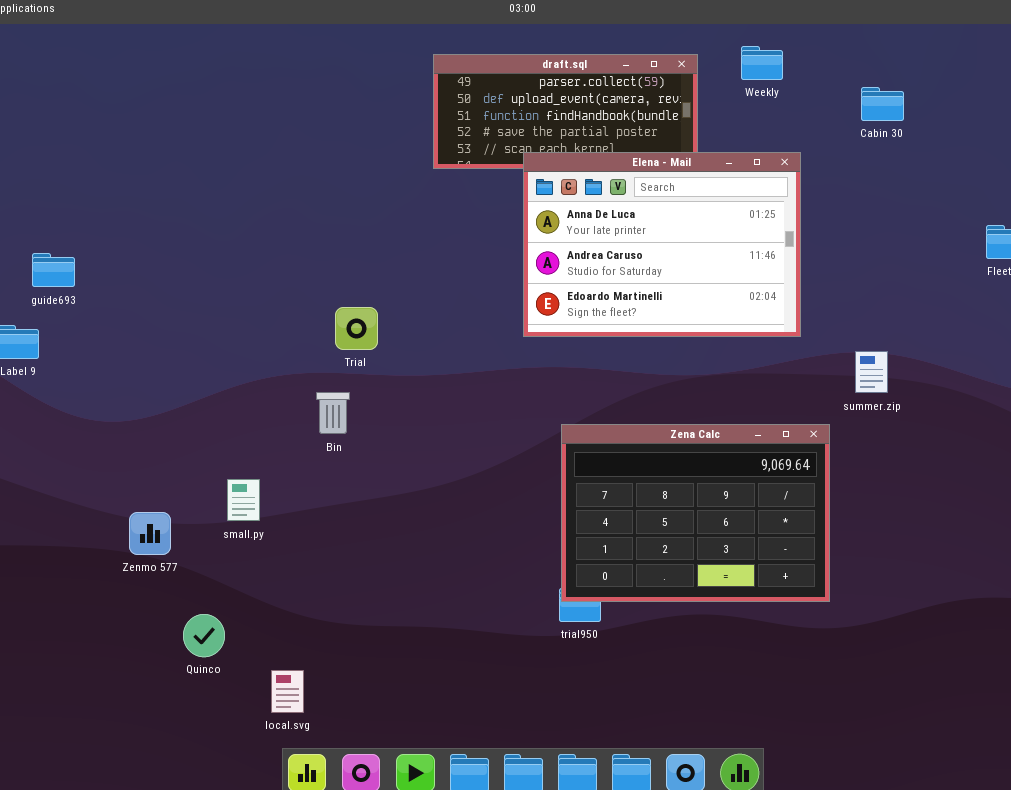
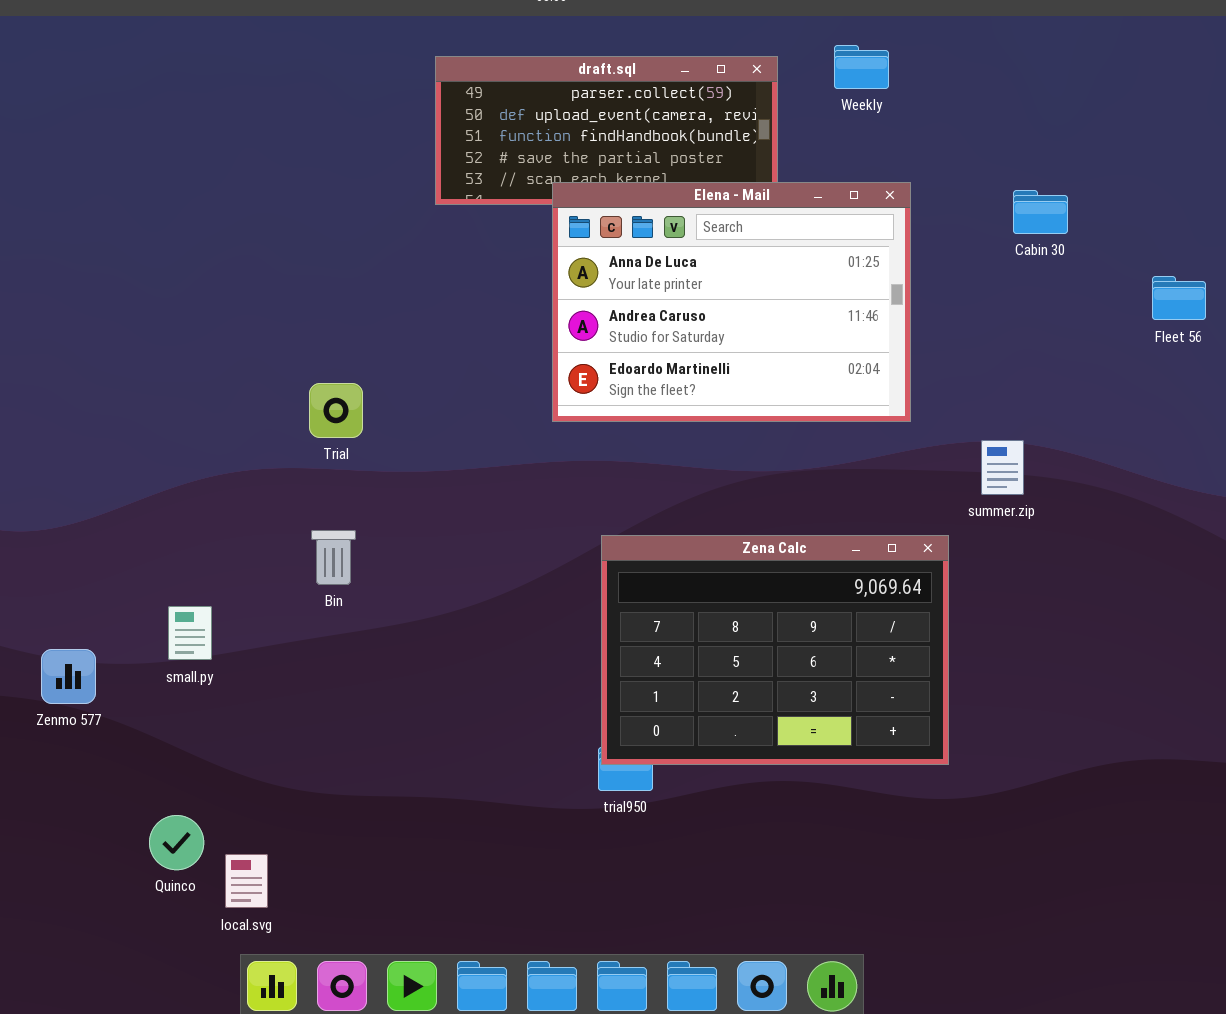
Cabin 30: [861,87,904,121] -> [1013,190,1068,234], moved
Bin: [316,392,350,434] -> [311,530,356,585], moved
Quinco: [183,614,225,657] -> [149,815,204,870], moved

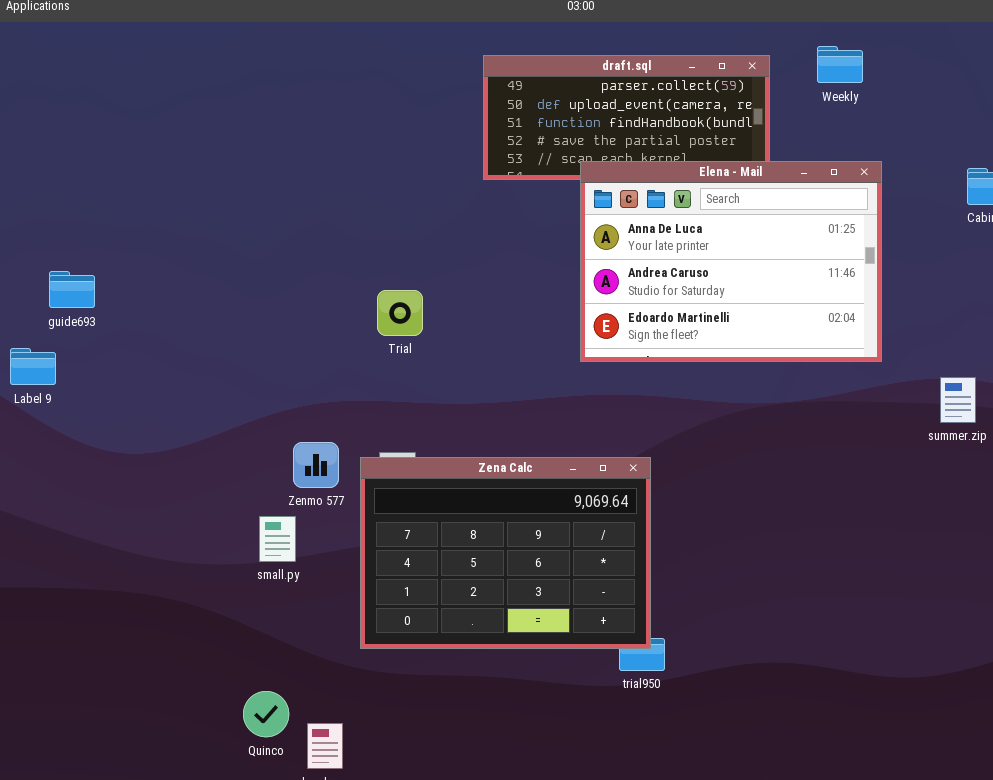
Trial: [309,383,363,438] -> [377,290,423,336], moved
Zena Calc: [601,535,949,765] -> [360,457,651,649], moved
Zenmo 577: [41,649,96,704] -> [293,442,339,488], moved

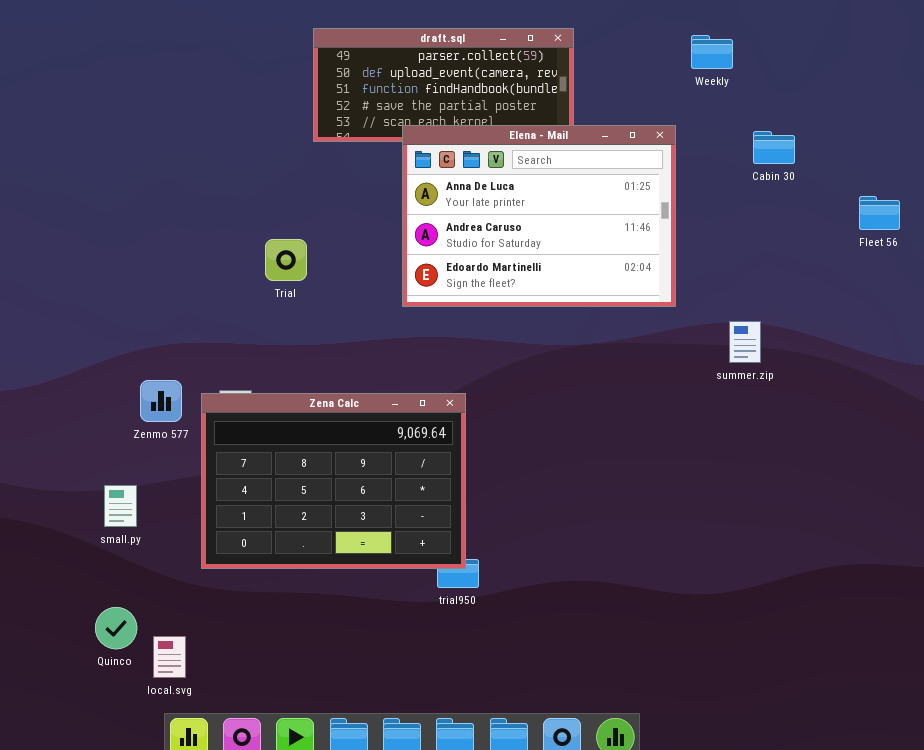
Weekly: [817,46,863,83] -> [691,35,733,69], moved
Trial: [377,290,423,336] -> [265,239,307,281], moved
small.py: [259,516,296,562] -> [104,485,137,527], moved

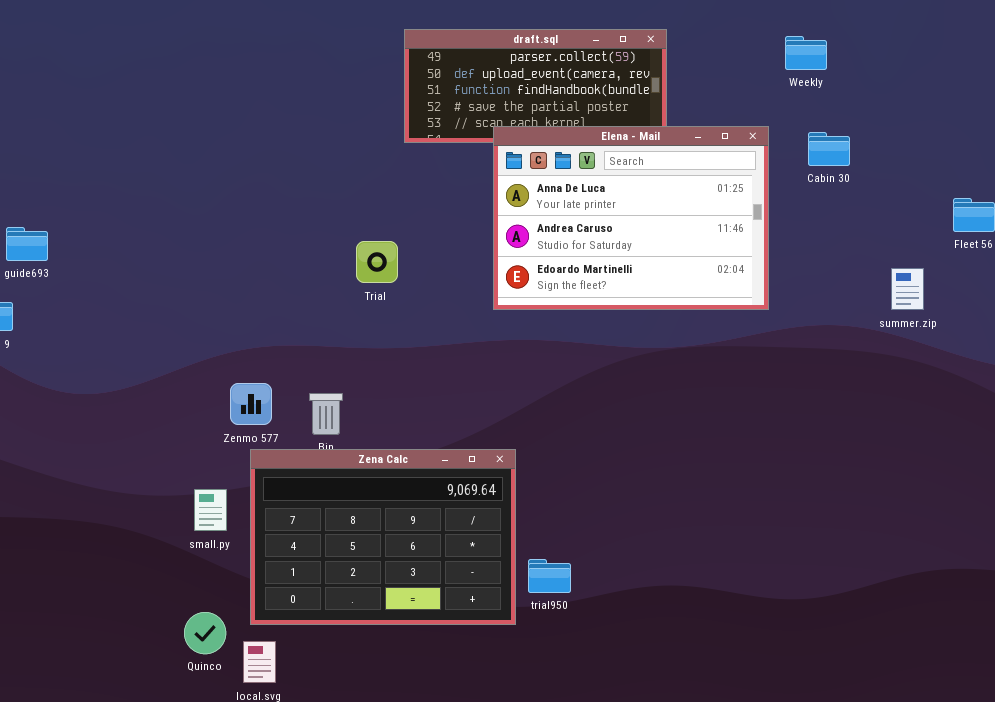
Cabin 30: [753,131,795,164] -> [808,132,850,166], moved
summer.zip: [729,321,761,363] -> [891,268,924,310], moved
Zena Calc: [201,393,466,569] -> [250,449,516,625], moved

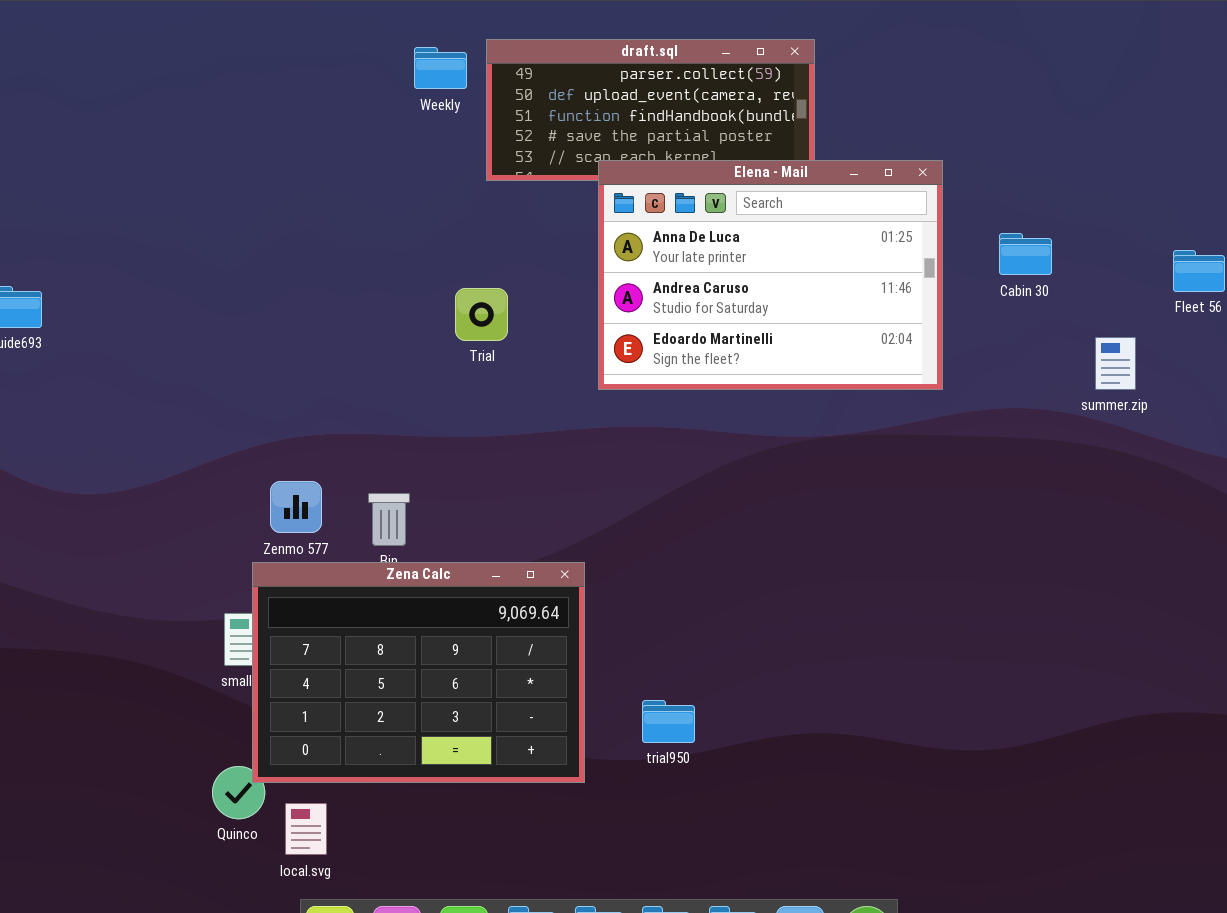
Weekly: [785,36,827,70] -> [414,47,467,89], moved
Cabin 30: [808,132,850,166] -> [999,233,1052,275], moved
Trial: [356,241,398,283] -> [455,288,508,341], moved
Zena Calc: [250,449,516,625] -> [252,562,585,783], moved

